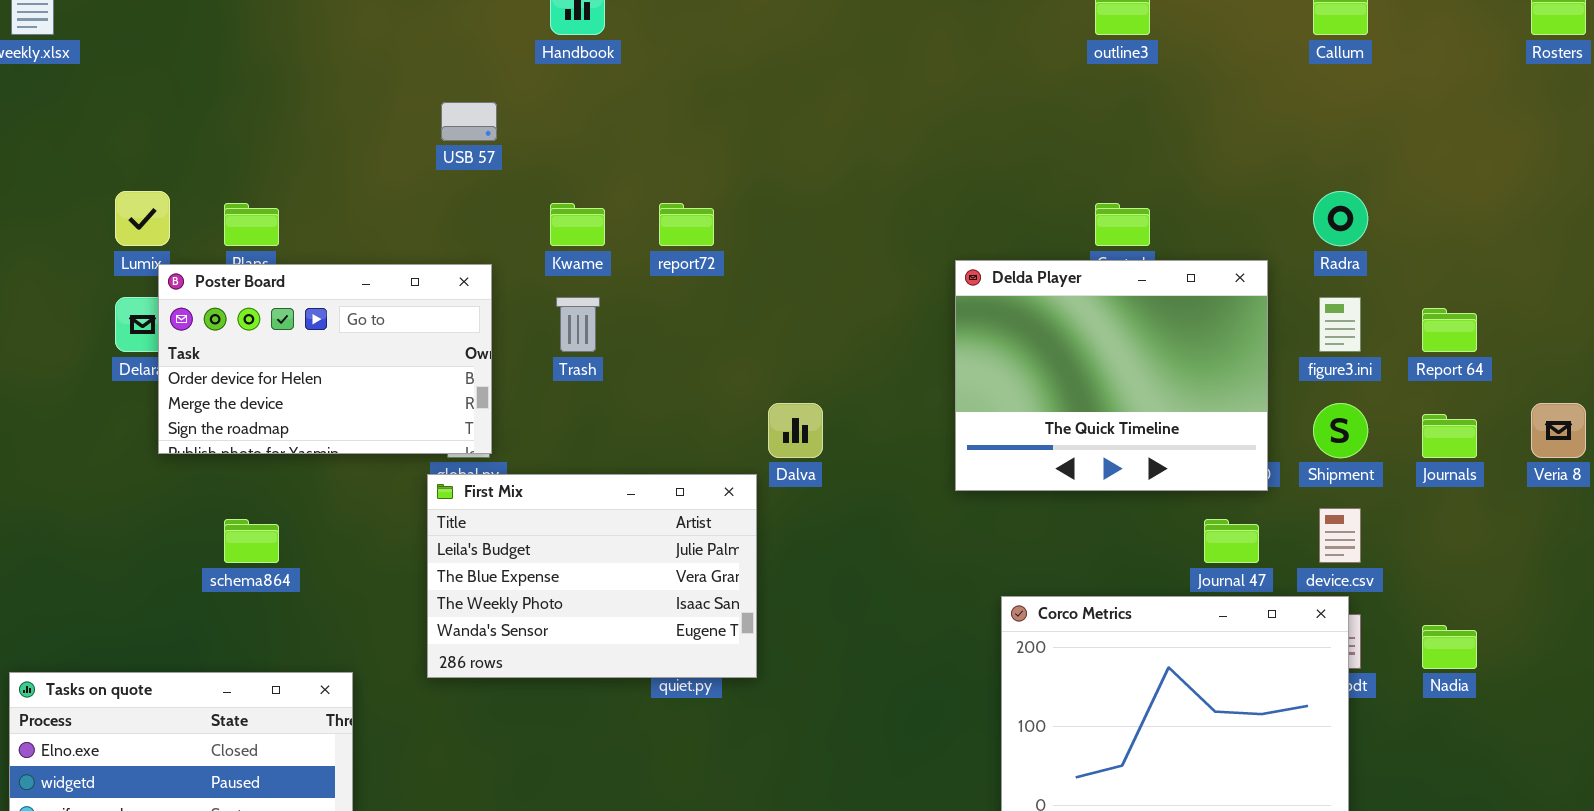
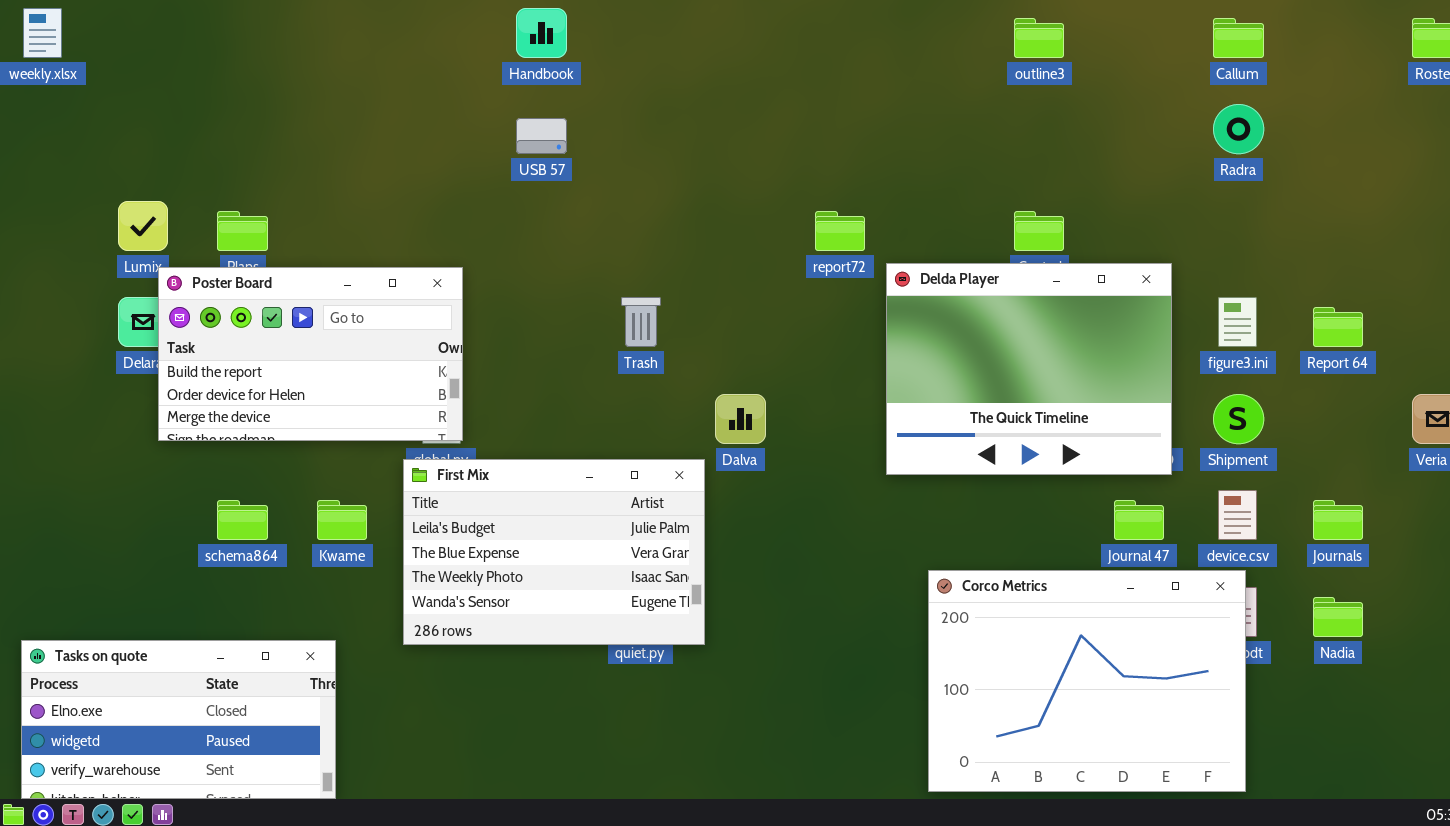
USB 57: [441,102,497,141] -> [516,118,567,154], moved
Radra: [1313,191,1368,246] -> [1213,104,1264,154], moved
Kwame: [550,203,605,246] -> [317,500,367,540], moved
report72: [659,203,714,246] -> [815,211,865,251], moved
Poster Board: [158,264,492,454] -> [158,267,463,441], scrolled up 1 row
Trash: [556,297,600,352] -> [621,297,661,347], moved
Journals: [1422,414,1477,458] -> [1313,500,1363,540], moved

